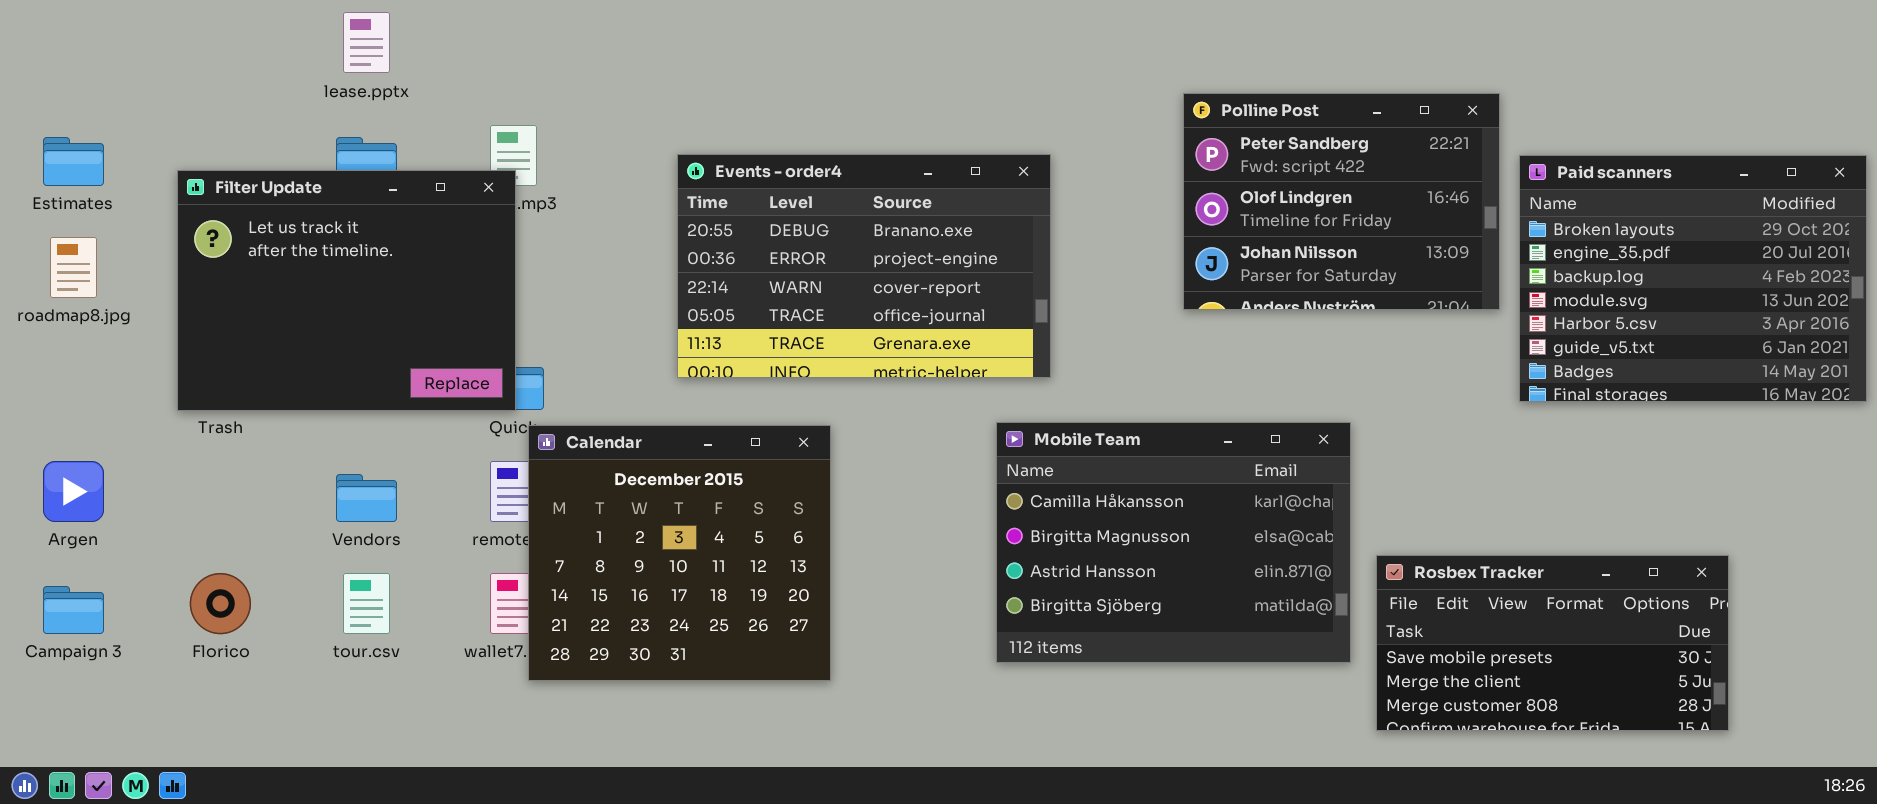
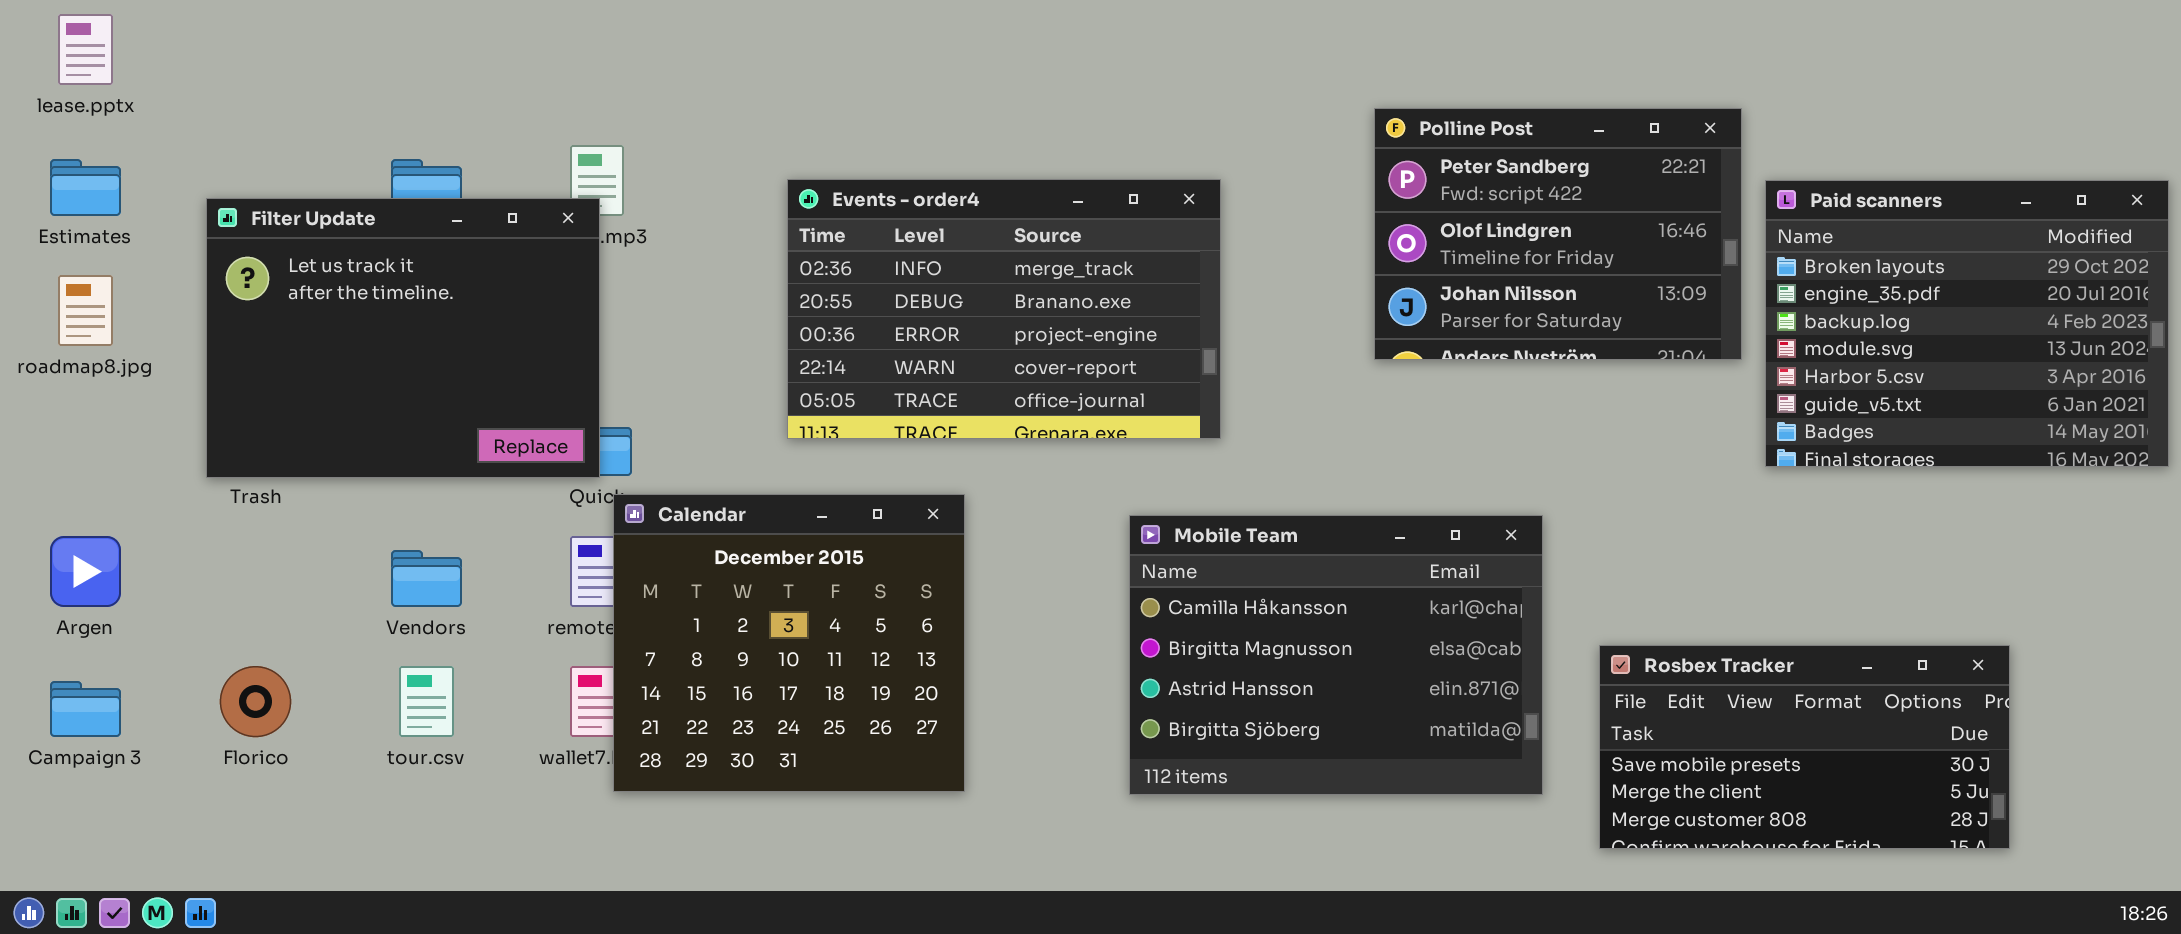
lease.pptx: [343,12,390,73] -> [58,14,113,85], moved
Events - order4: [677,154,1051,378] -> [787,179,1221,439], scrolled up 1 row
Mobile Team: [996,422,1351,663] -> [1129,515,1543,795], moved

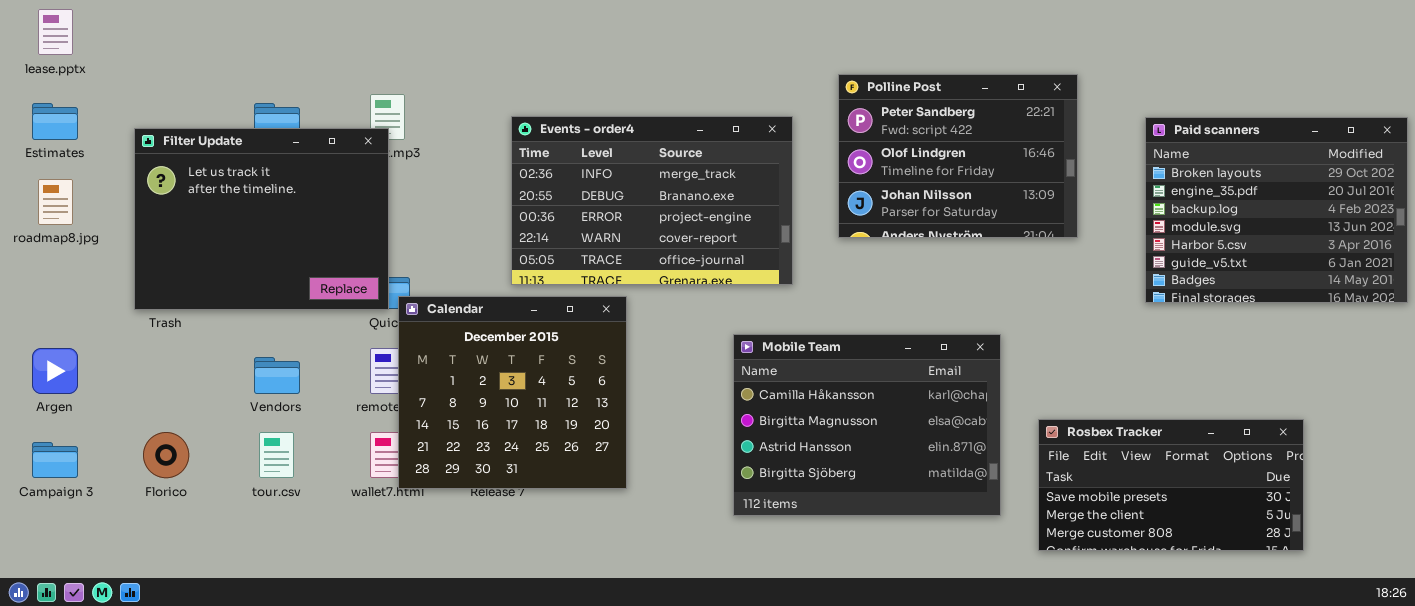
Polline Post: [1374,108,1742,360] -> [838,74,1078,238], moved
Calendar: [613,494,965,792] -> [398,296,627,489], moved

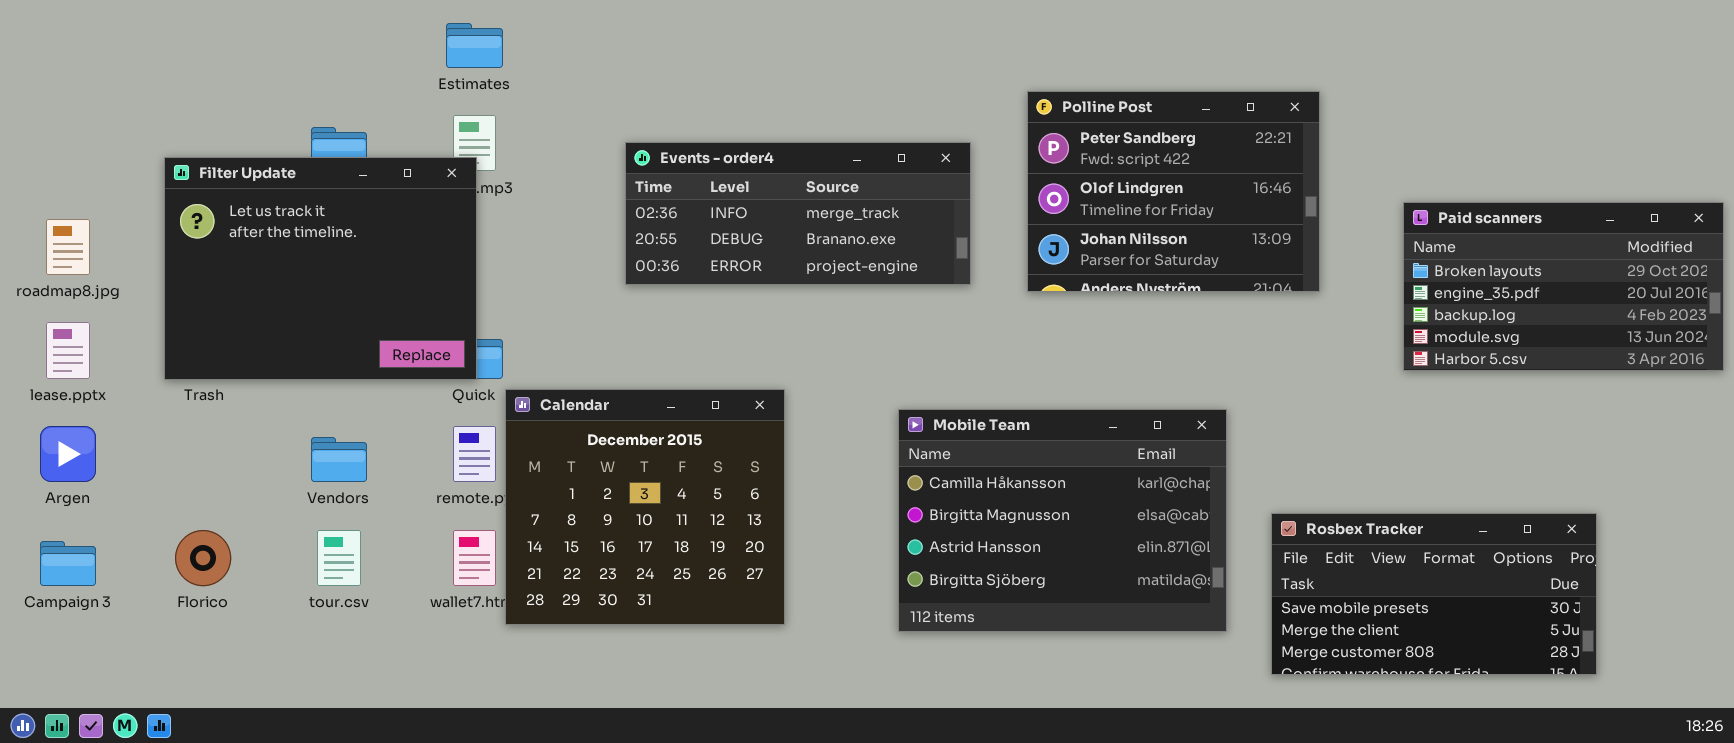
lease.pptx: [38,9,73,55] -> [46,322,90,379], moved
Estimates: [32,103,78,140] -> [446,23,503,68], moved
Events - order4: [511,116,793,285] -> [625,142,971,285], resized
Paid scanners: [1145,117,1408,303] -> [1403,202,1724,371], resized
Calendar: [398,296,627,489] -> [505,389,785,625], moved

